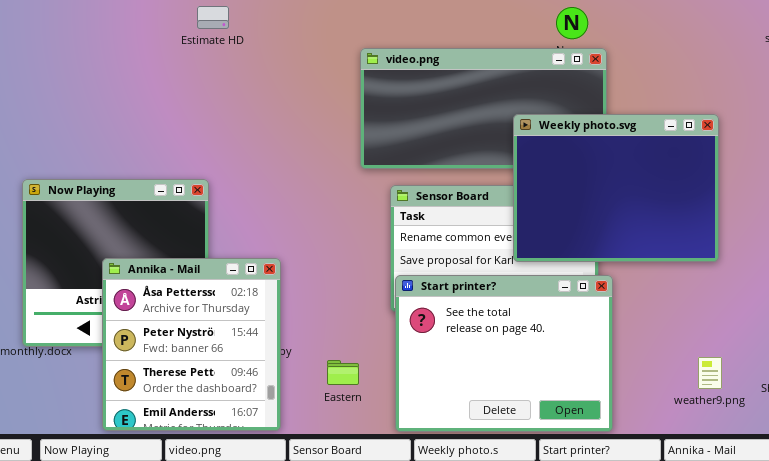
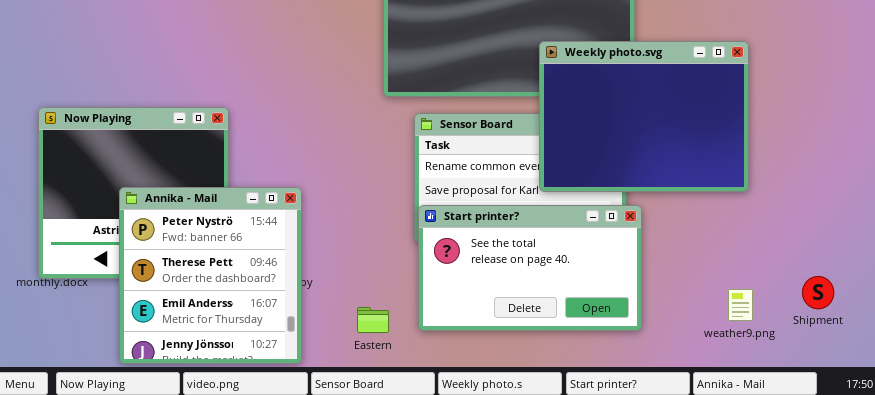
Annika - Mail: [102,258,281,431] -> [119,187,302,364], scrolled down 1 row
Start printer?: [395,275,613,432] -> [418,205,642,331], resized
Eastern: [327,360,359,385] -> [357,307,389,333], moved

